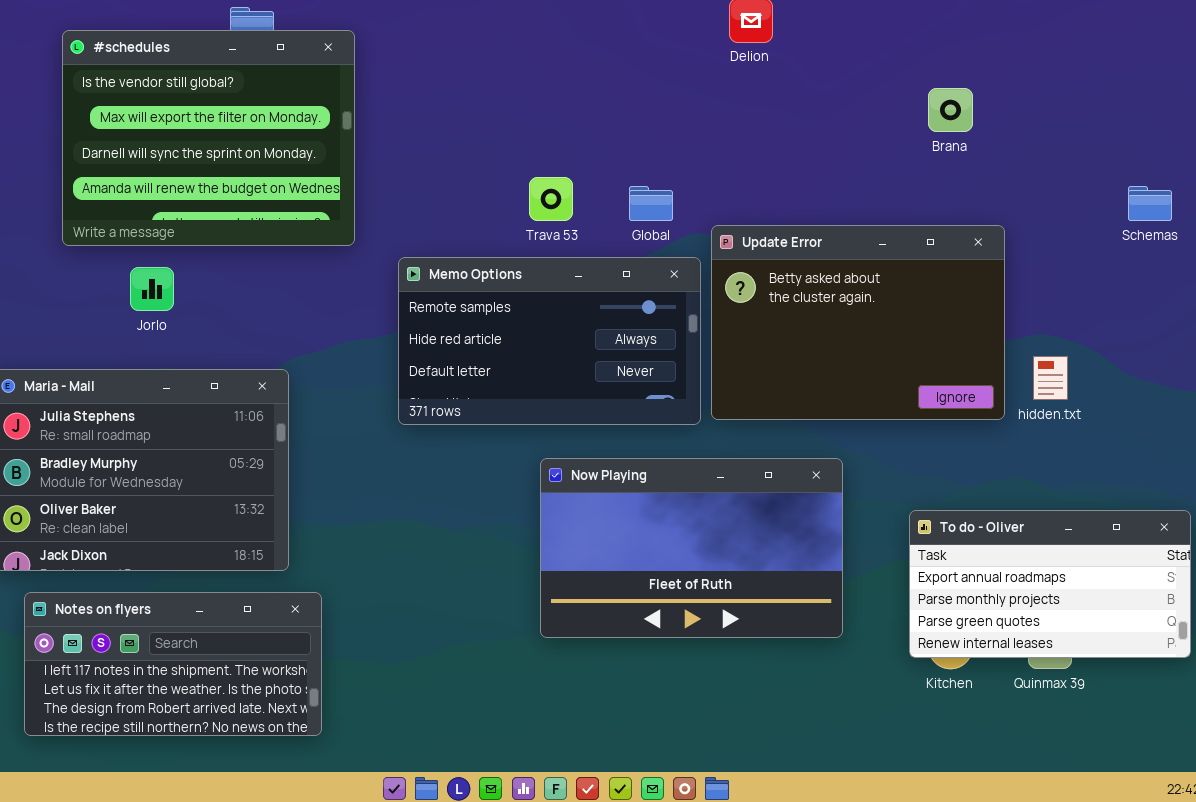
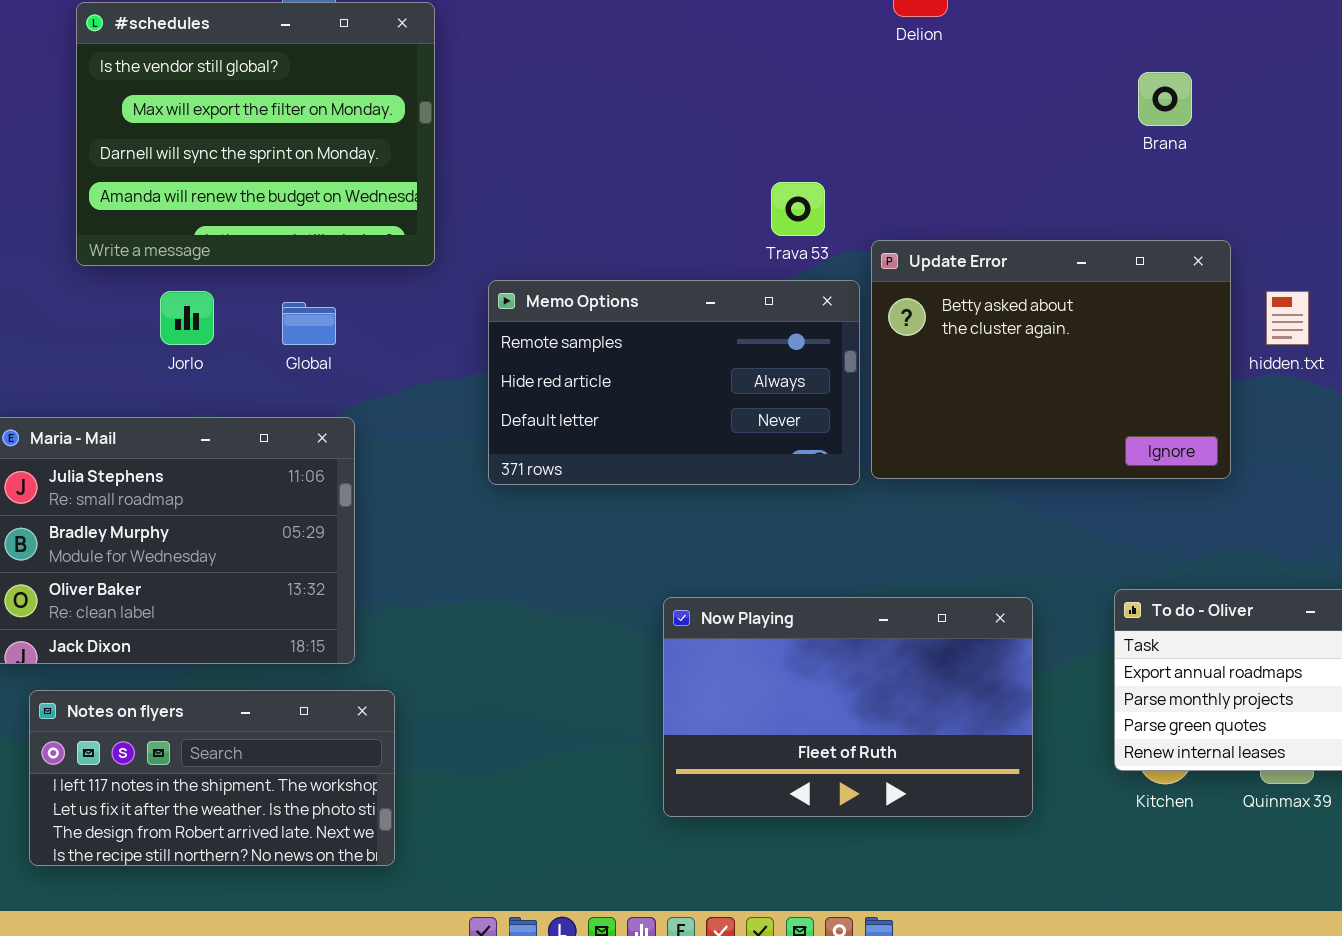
Trava 53: [529,177,573,221] -> [771,182,825,236], moved
Global: [629,186,673,221] -> [282,302,336,345], moved
hidden.txt: [1033,356,1068,400] -> [1266,291,1309,345], moved
Now Playing: [540,458,843,638] -> [663,597,1033,817], moved

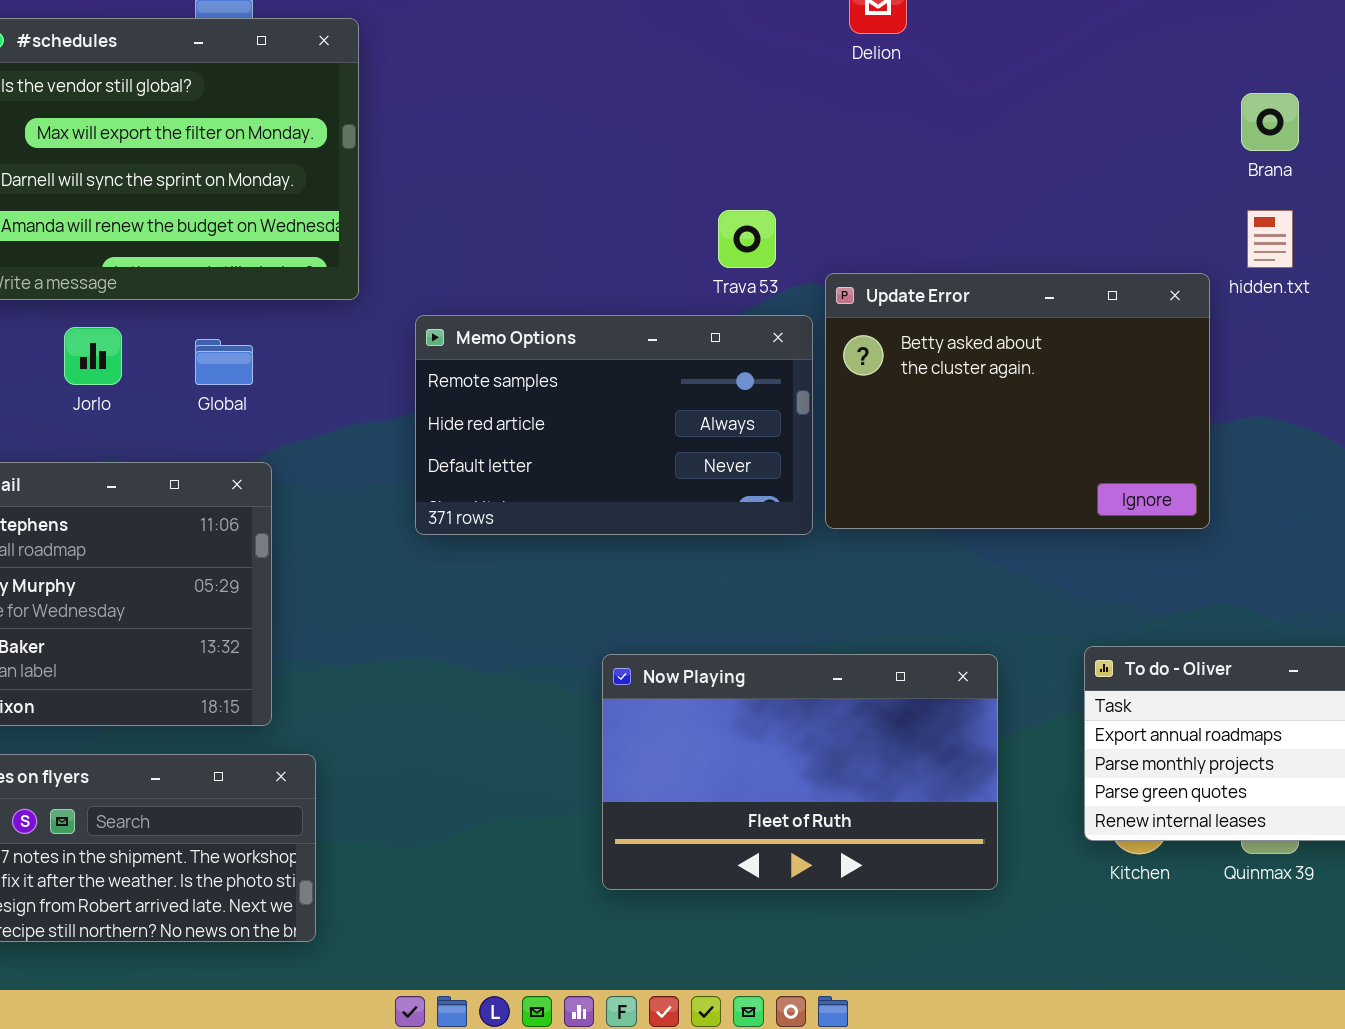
Brana: [1138,72,1192,126] -> [1241,93,1299,151], moved
hidden.txt: [1266,291,1309,345] -> [1247,210,1293,268], moved

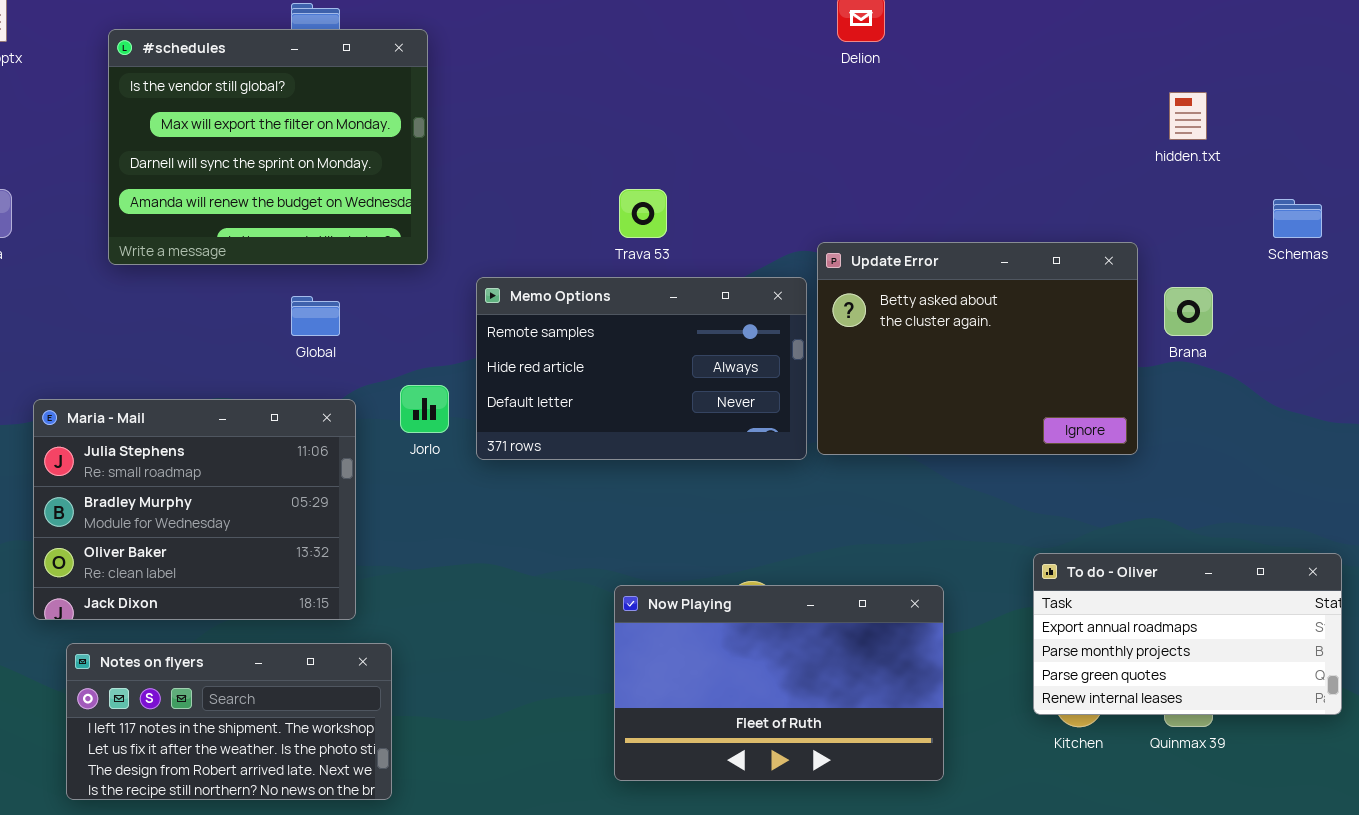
Brana: [1241,93,1299,151] -> [1164,287,1213,336], moved
Trava 53: [718,210,776,268] -> [619,189,667,238], moved
hidden.txt: [1247,210,1293,268] -> [1169,92,1207,140], moved
Jorlo: [64,327,122,385] -> [400,385,449,433], moved
Now Playing: [602,654,998,890] -> [614,585,944,781], moved

